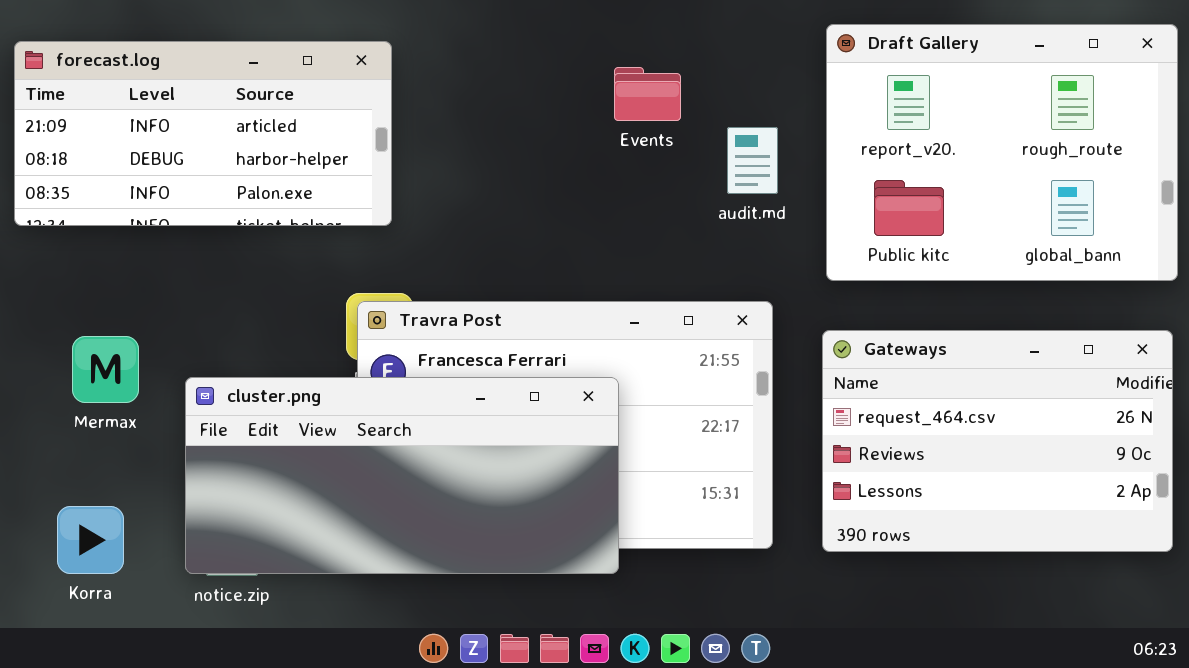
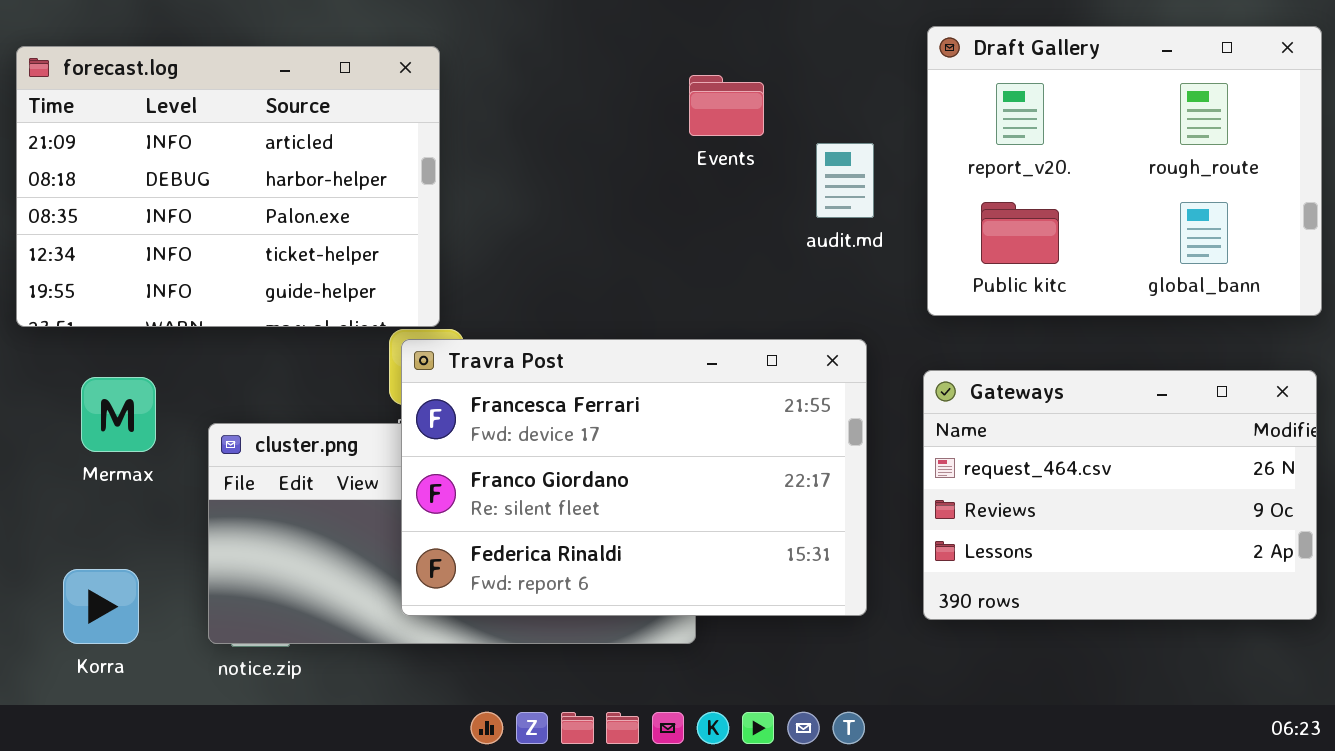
forecast.log: [14,41,392,226] -> [16,46,440,327], resized
Travra Post: [357,301,773,549] -> [401,339,867,616], raised

